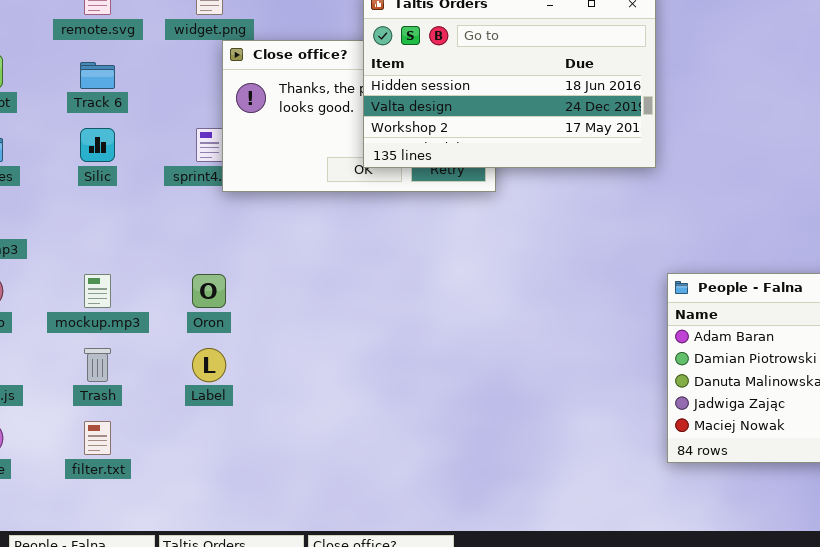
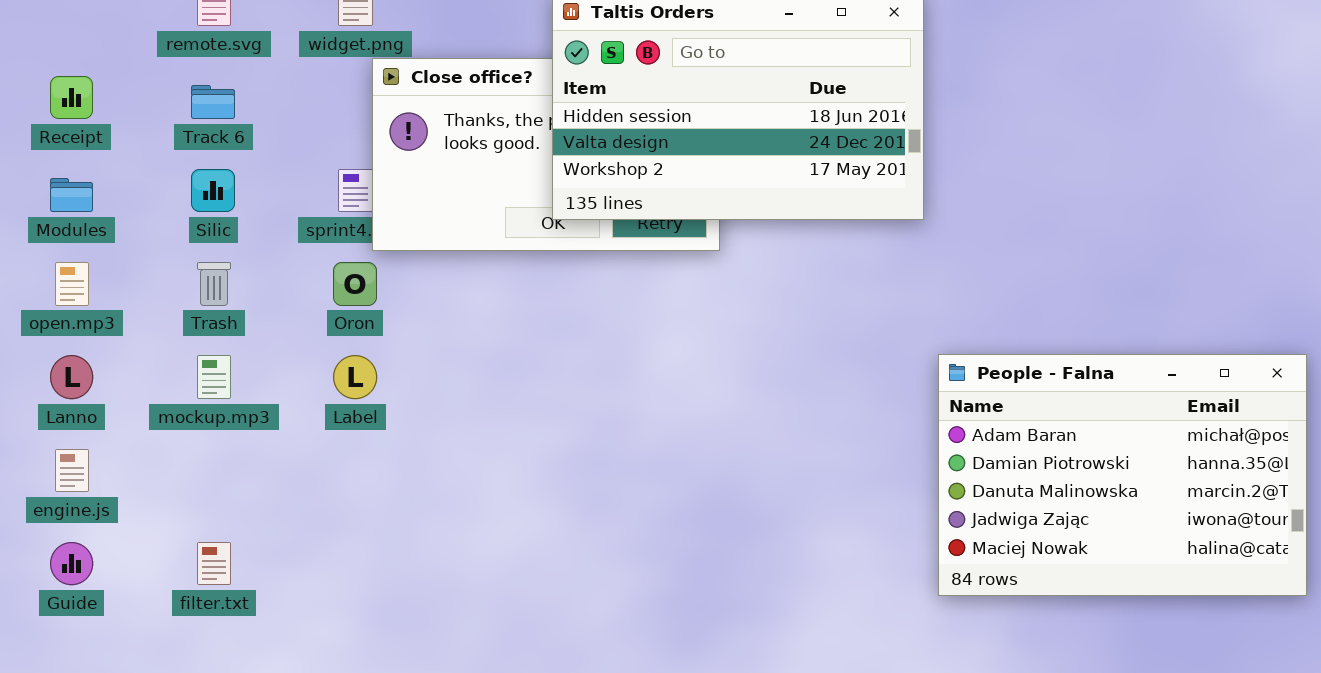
Oron: [192,274,226,308] -> [333,262,377,306], moved
Trash: [84,348,111,382] -> [197,262,231,306], moved
Label: [192,348,226,382] -> [333,355,377,399], moved

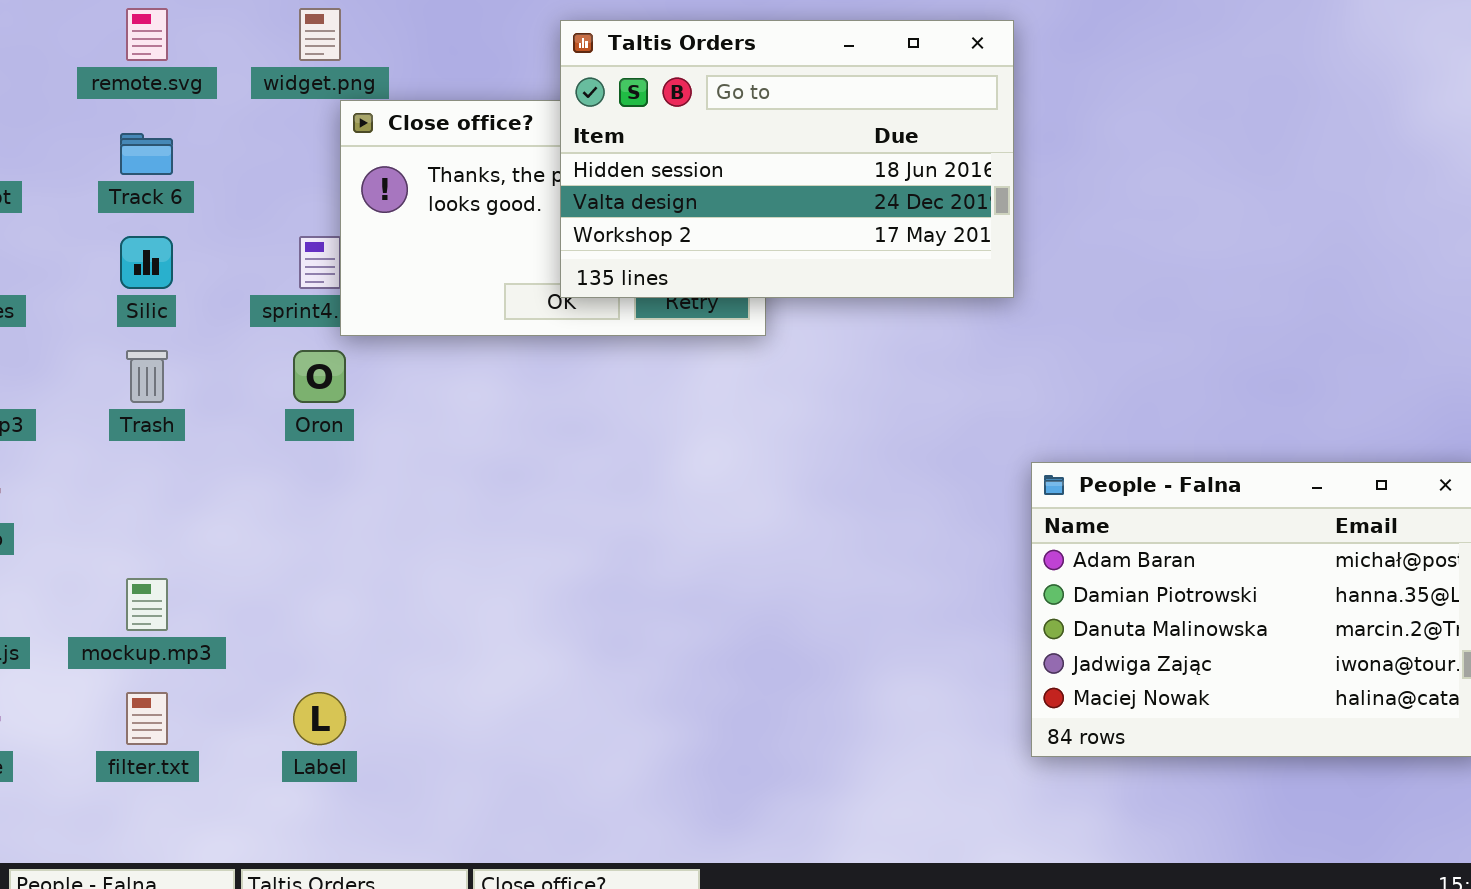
mockup.mp3: [197,355,231,399] -> [126,578,168,631], moved
Label: [333,355,377,399] -> [293,692,346,745], moved

